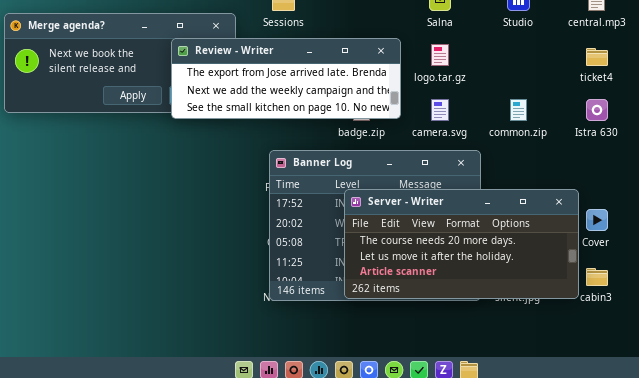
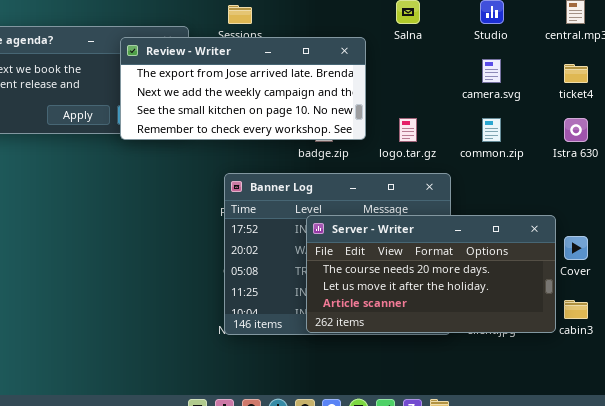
Review - Writer: [171,38,401,119] -> [120,37,366,140], resized
logo.tar.gz: [431,44,449,66] -> [399,118,417,142], moved
camera.svg: [431,99,449,121] -> [482,59,501,83], moved

